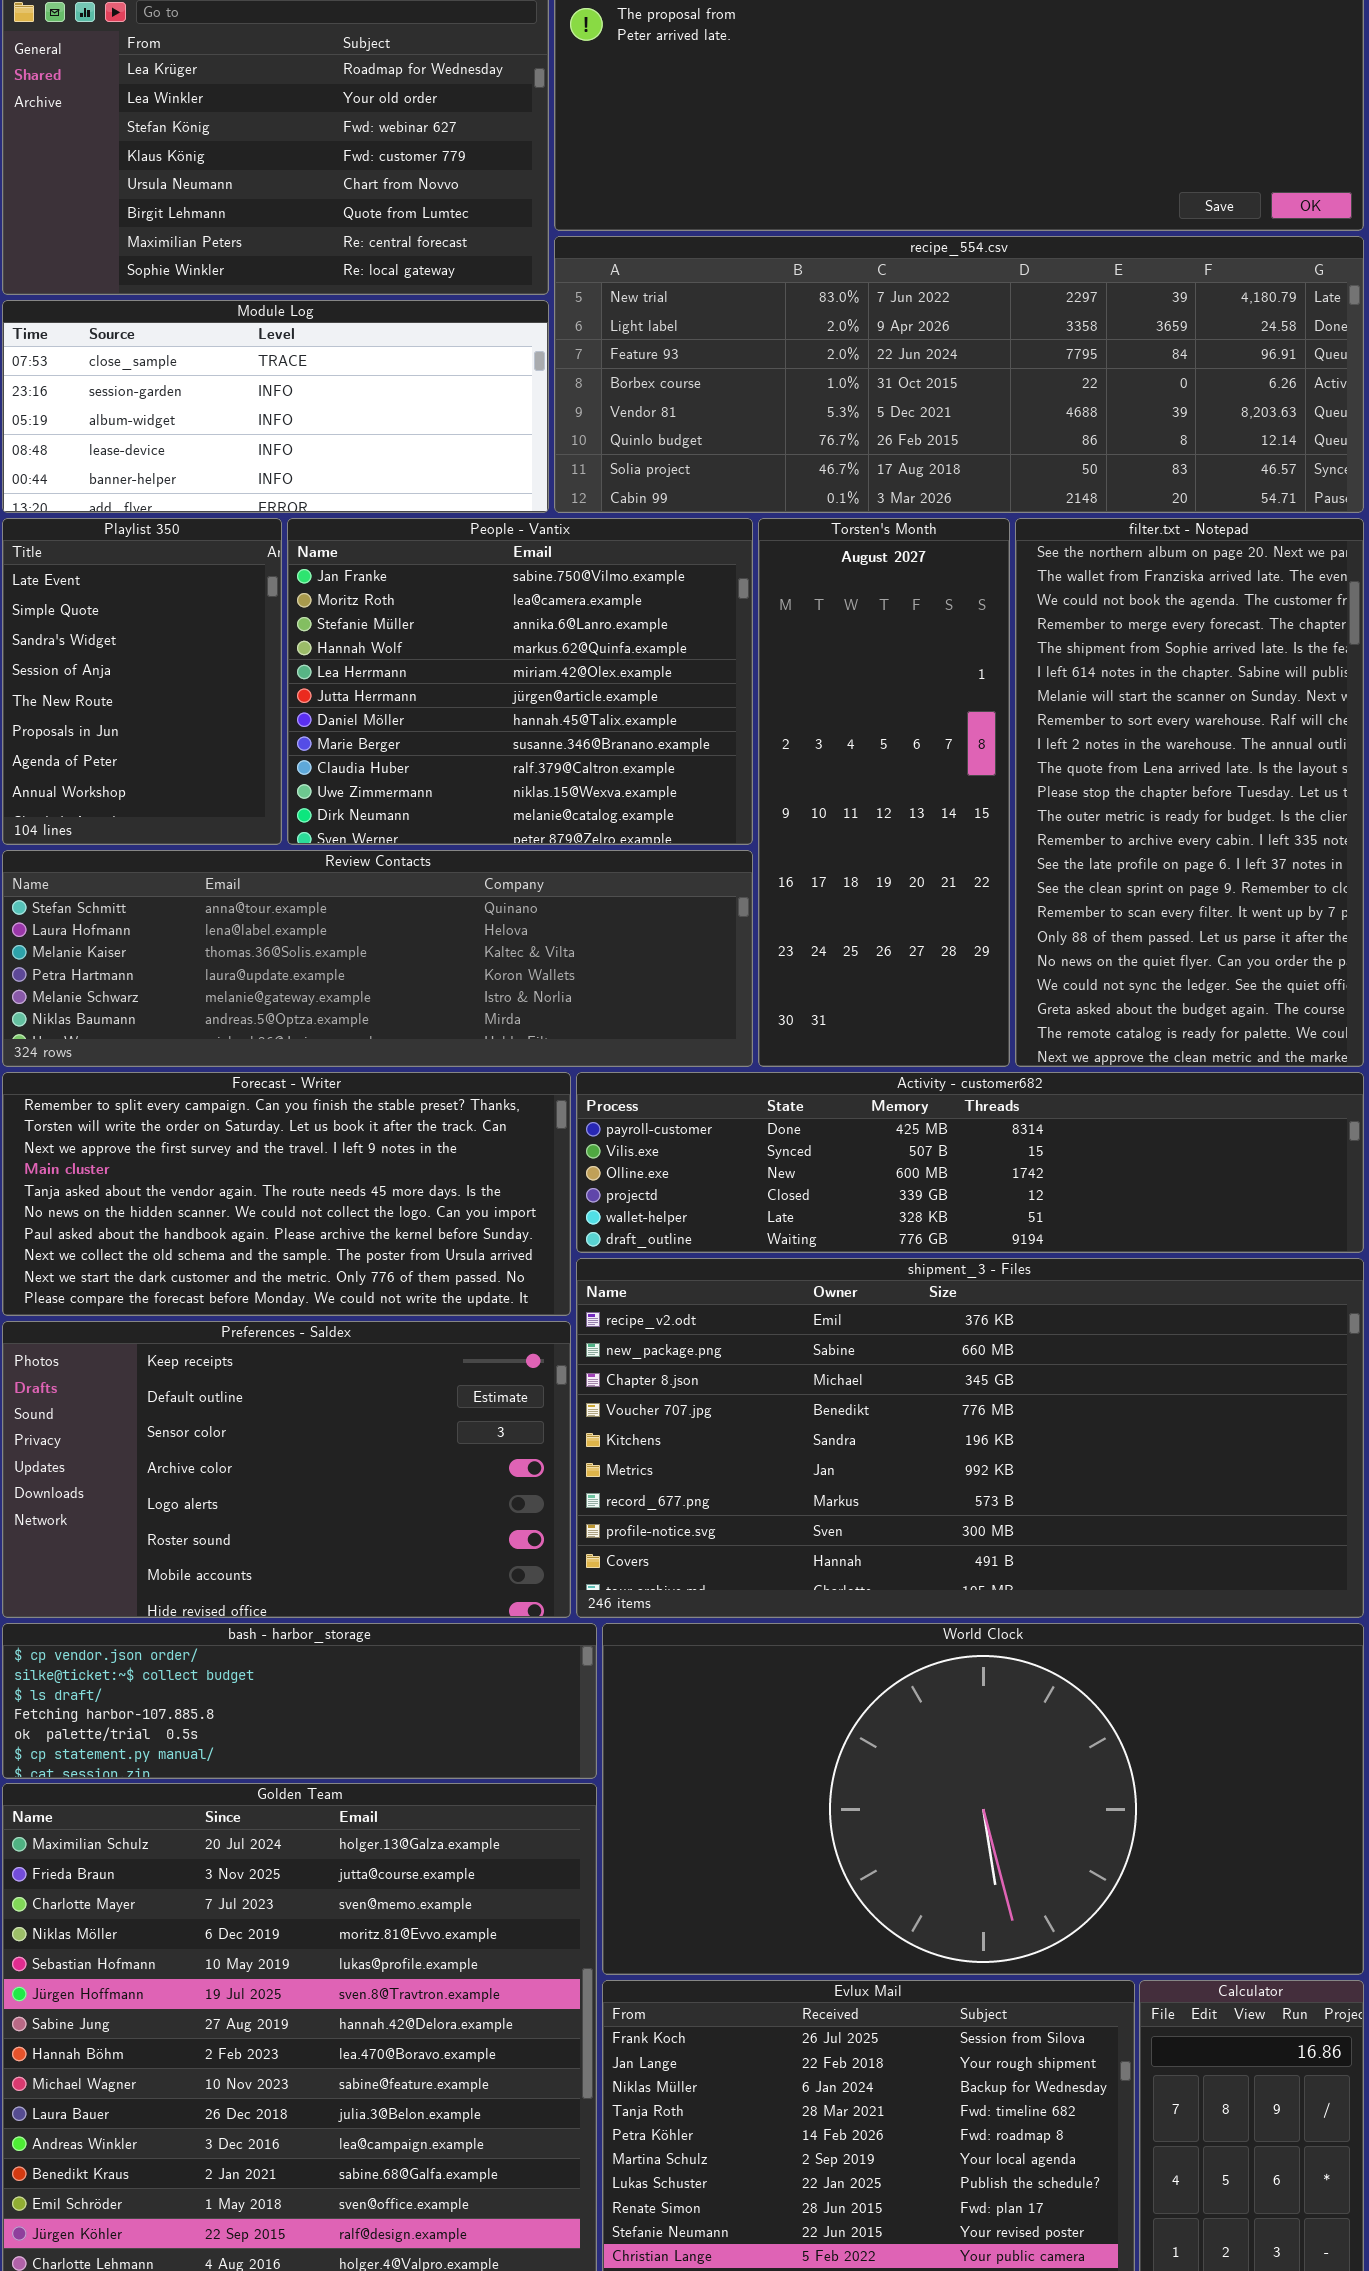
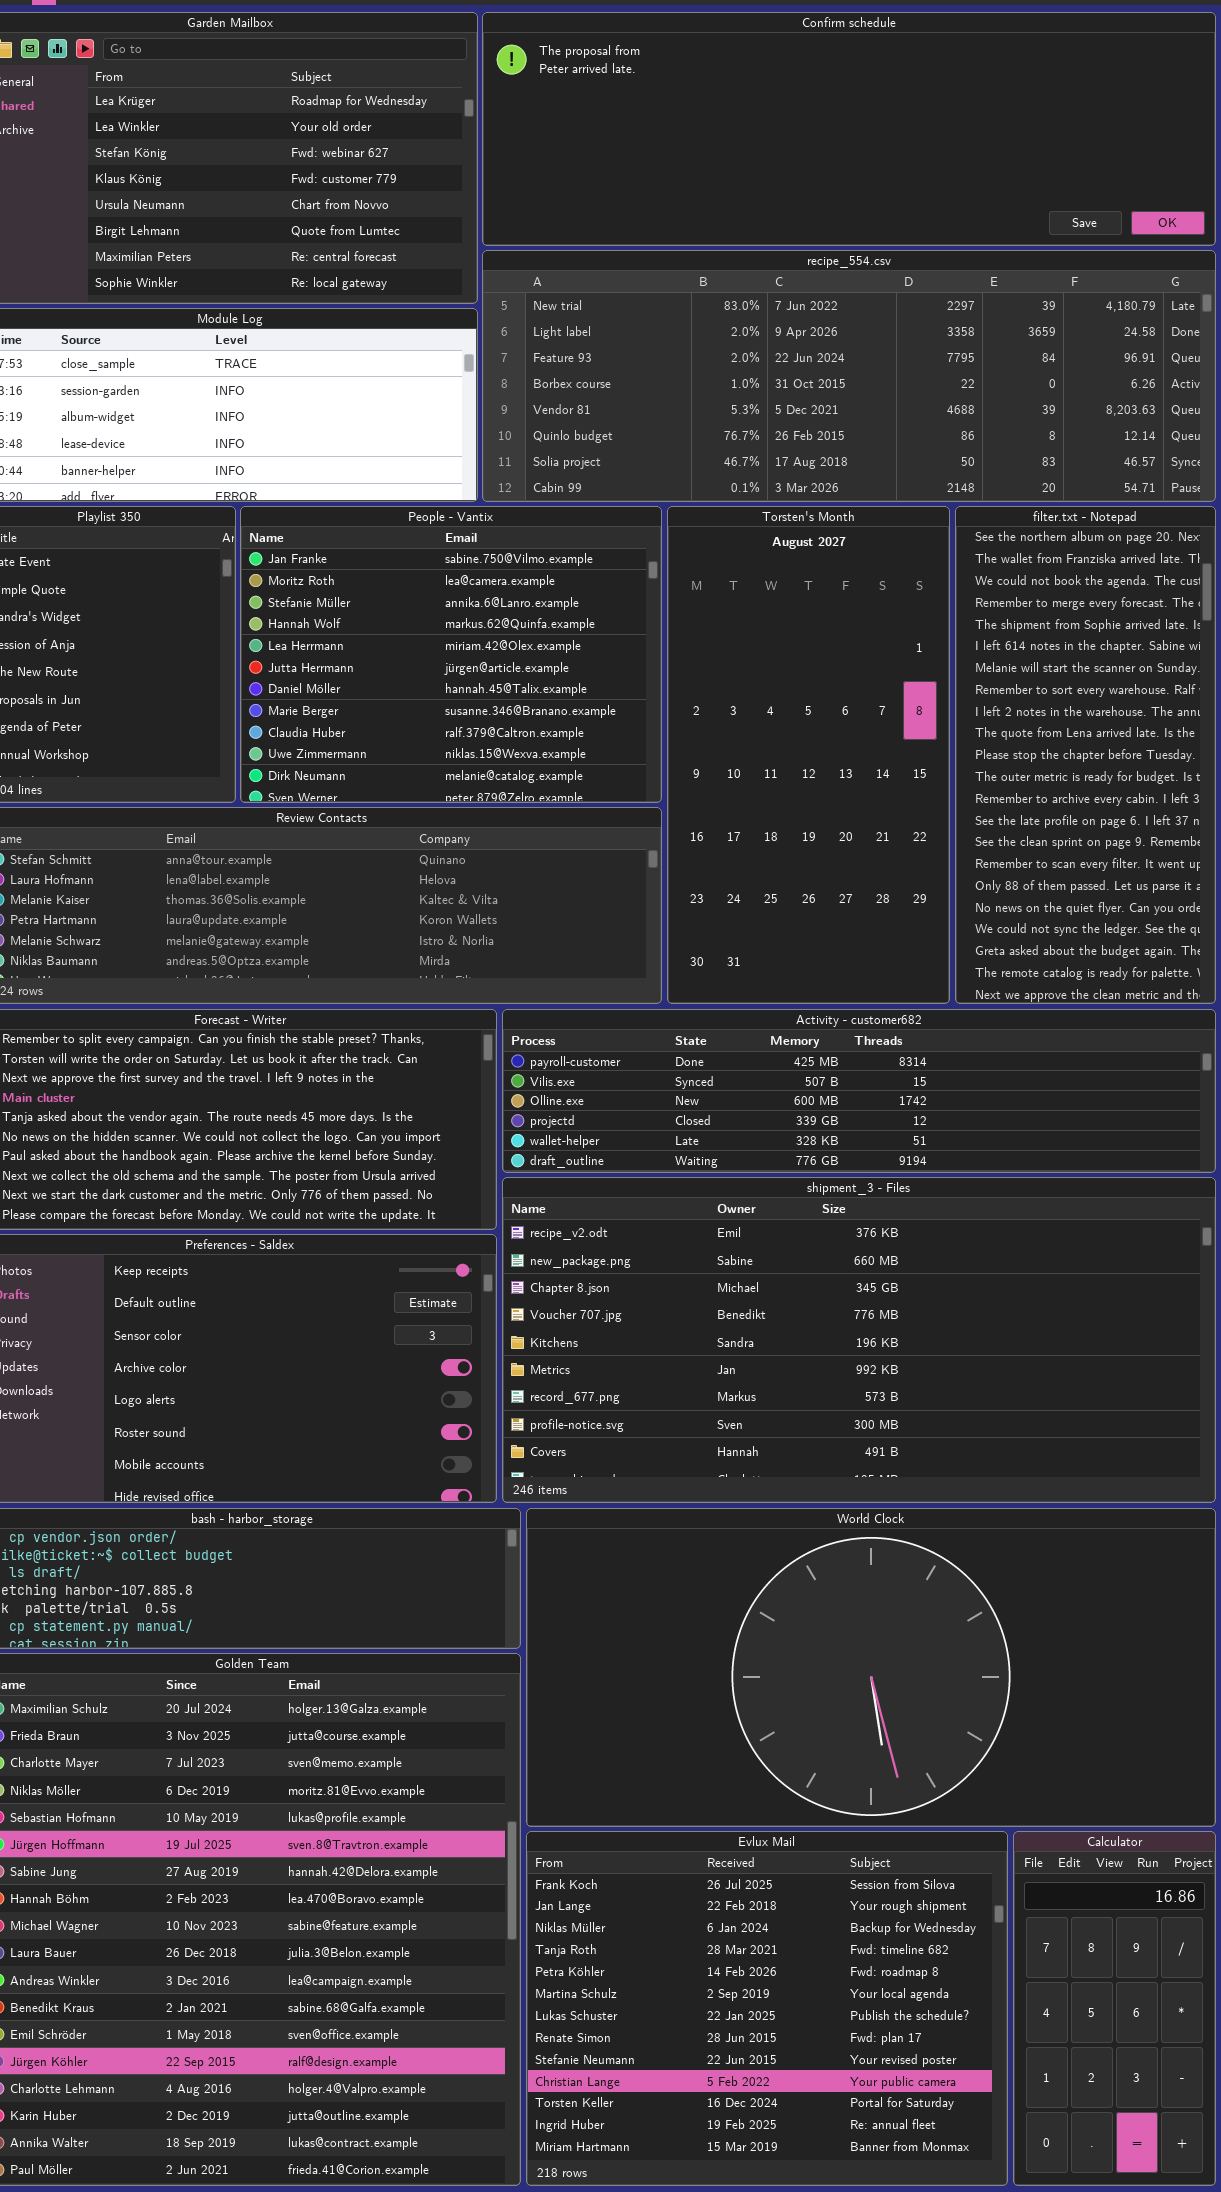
Torsten's Month: [758,518,1010,1067] -> [667,506,950,1004], resized
filter.txt - Notepad: [1015,518,1364,1067] -> [955,506,1216,1004], resized

